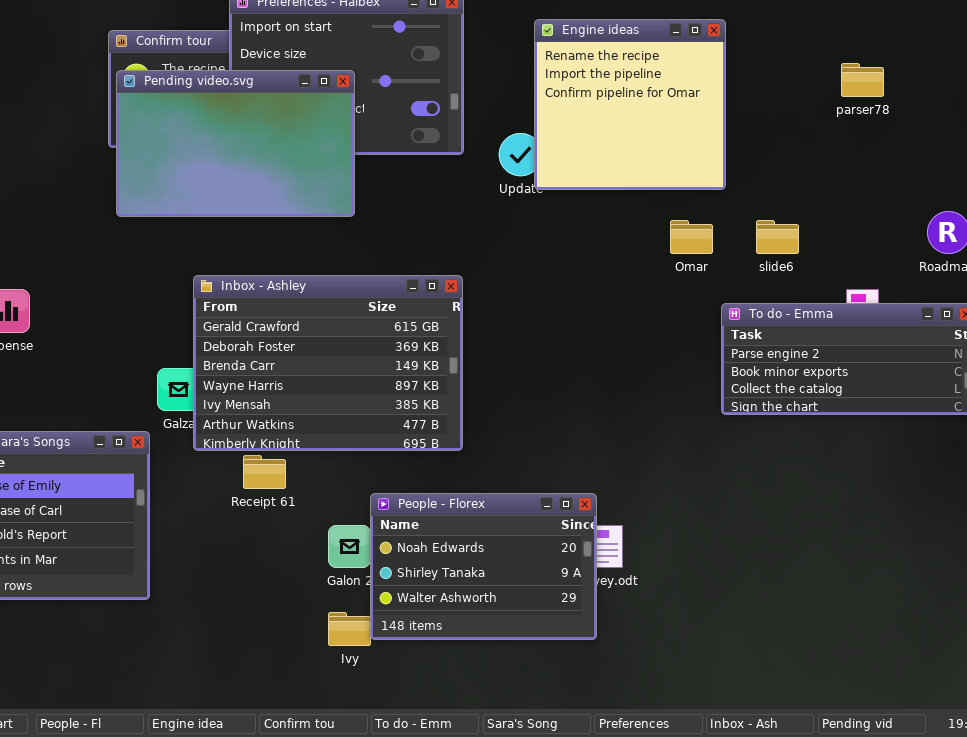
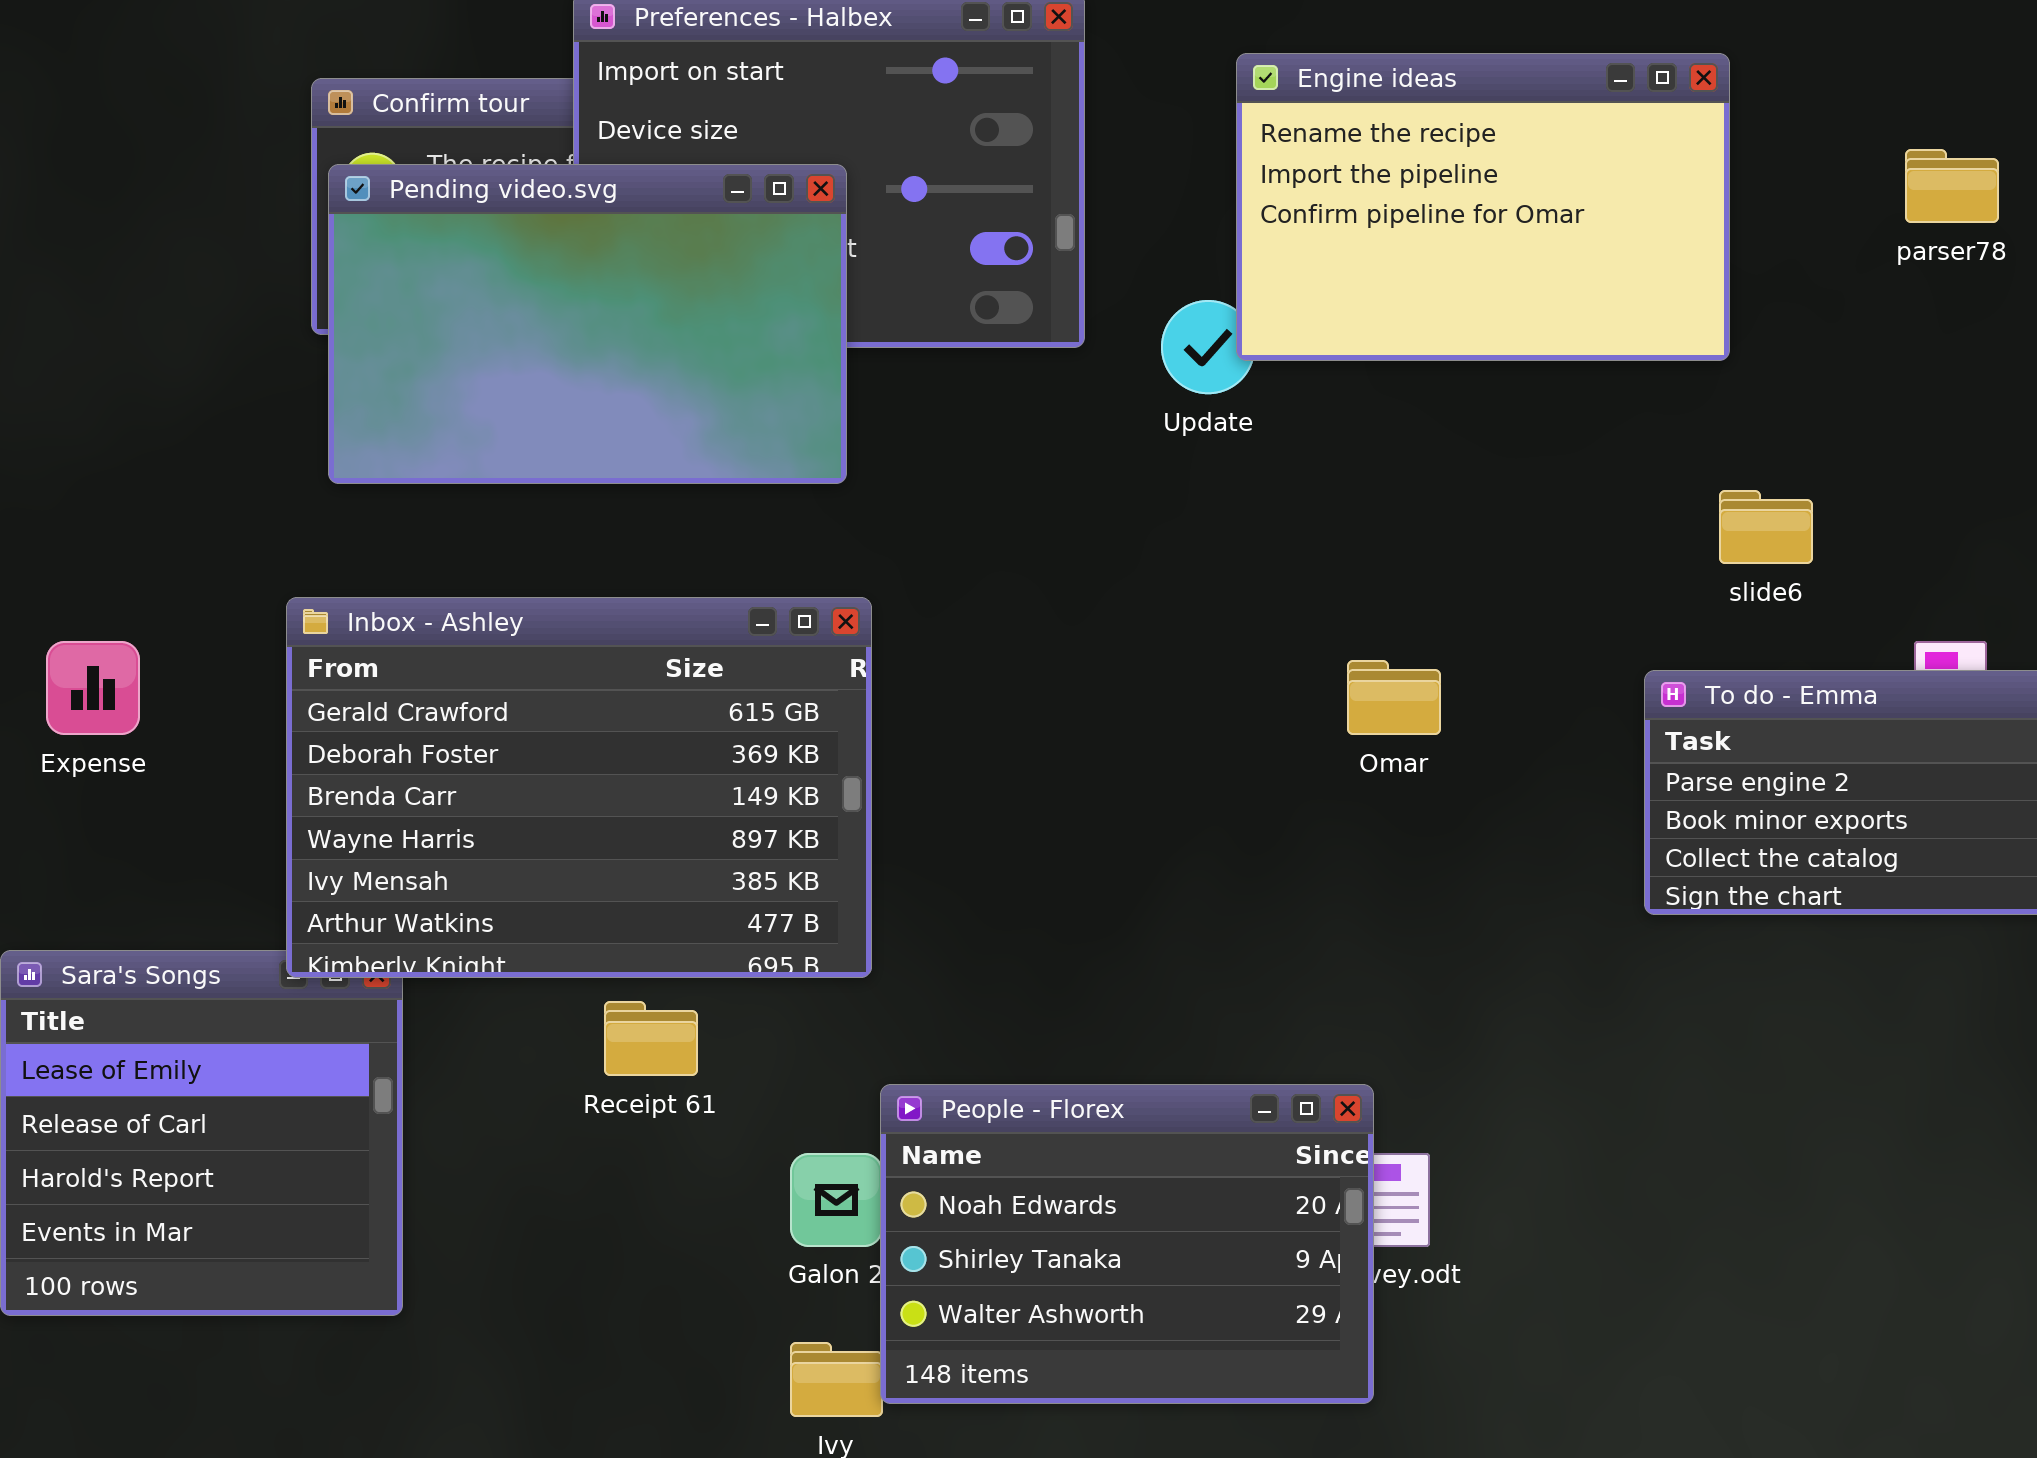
Engine ideas: [534,19,726,190] -> [1236,53,1730,361], resized
Omar: [670,220,713,254] -> [1347,660,1441,735], moved
Inbox - Ashley: [193,275,463,451] -> [286,597,872,978], moved

